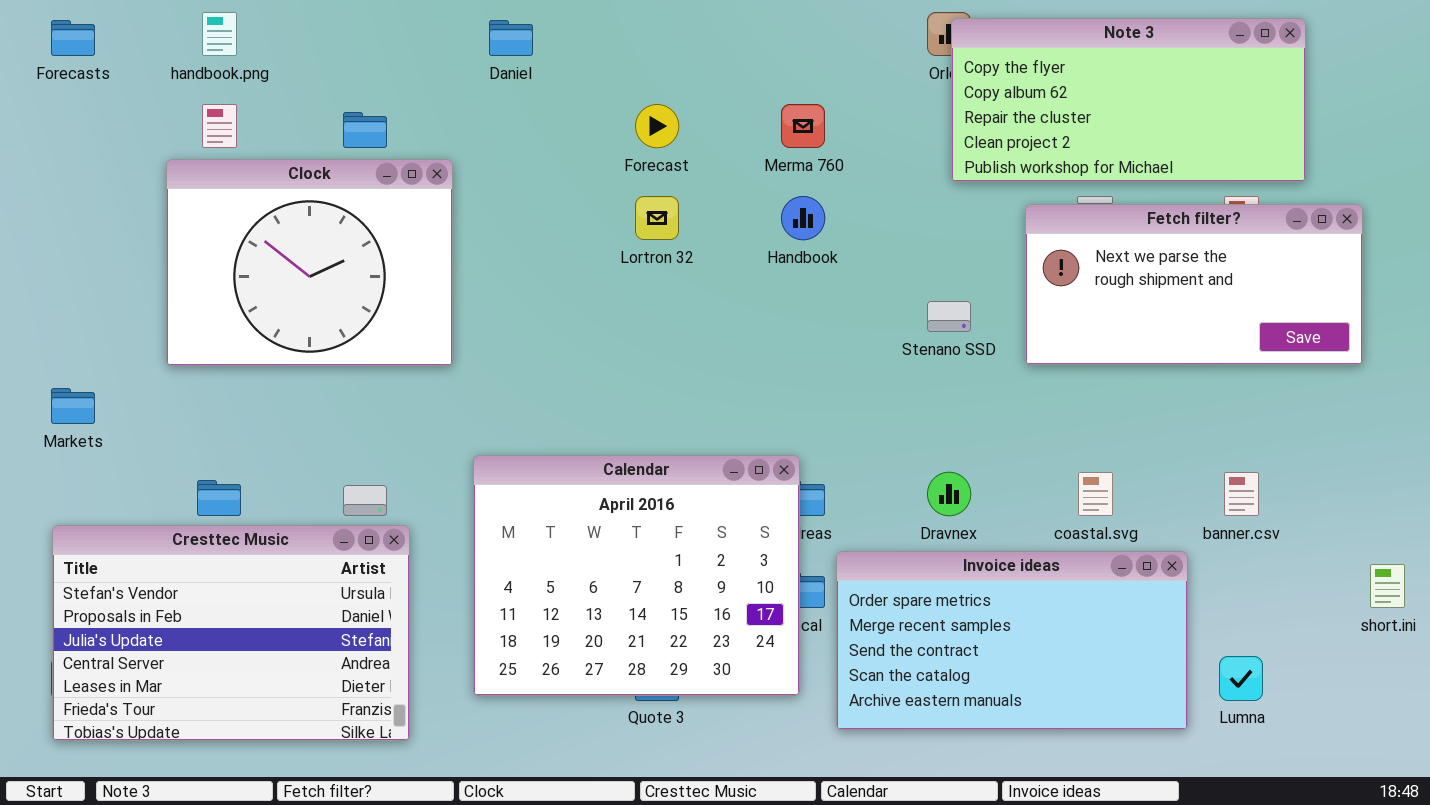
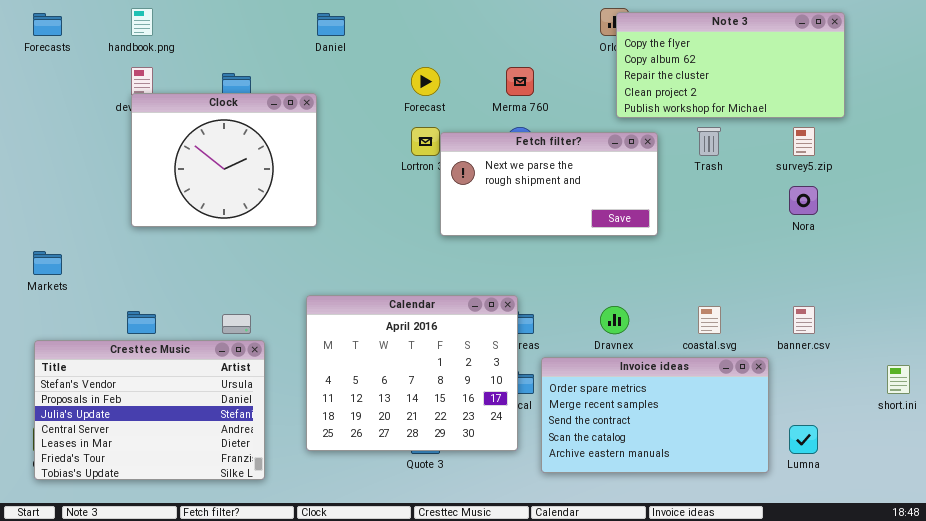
Clock: [166,159,453,366] -> [131,93,317,227], moved
Fetch filter?: [1025,204,1363,365] -> [440,132,658,236], moved

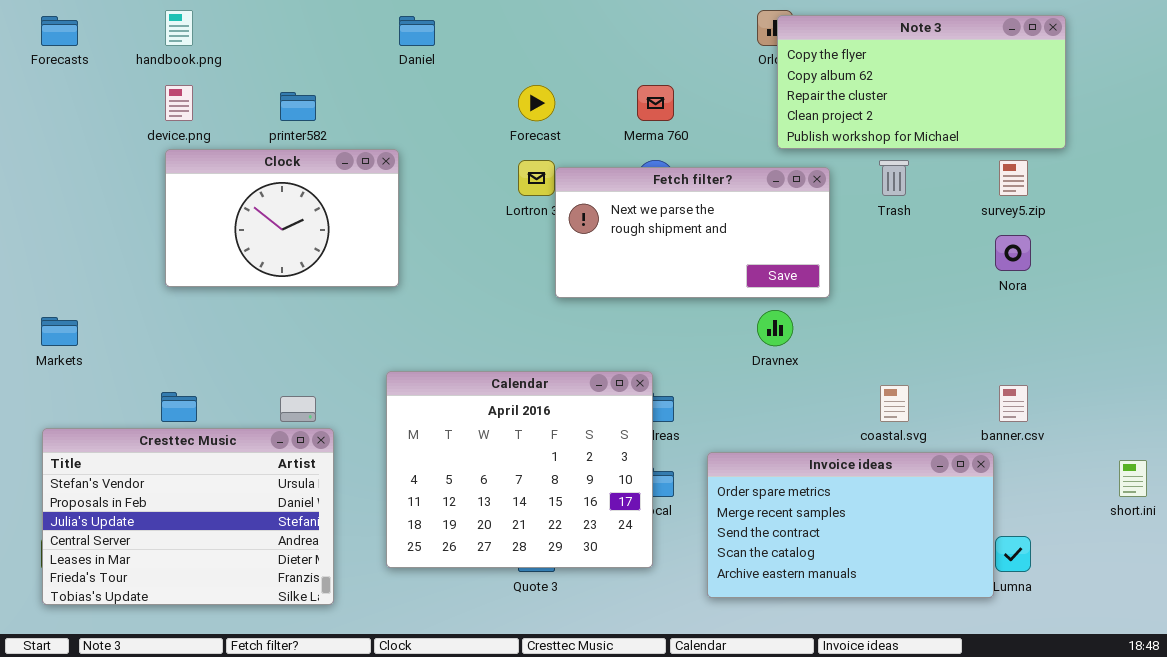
Clock: [131,93,317,227] -> [165,149,399,287], resized
Dravnex: [600,306,629,334] -> [757,310,793,346], moved
Invoice ideas: [541,357,769,473] -> [707,452,994,598], moved

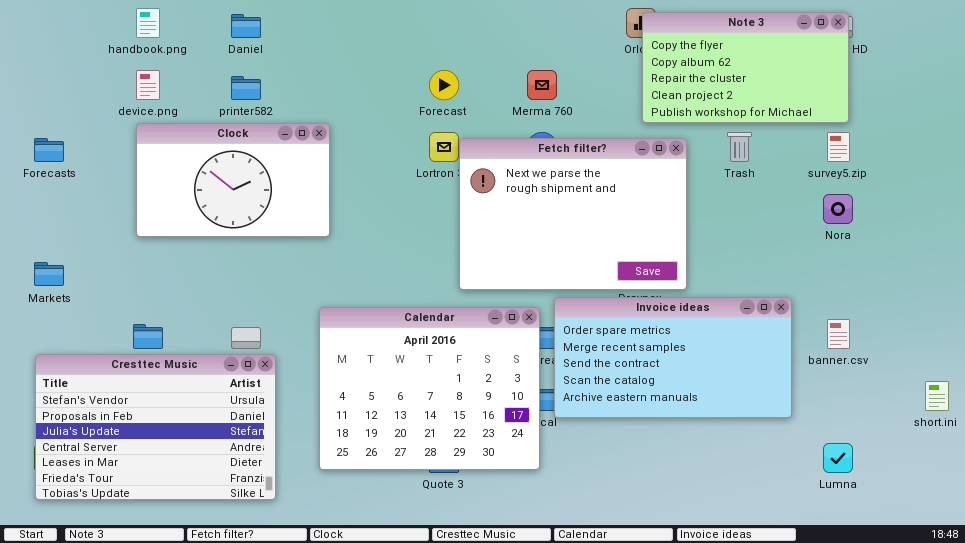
Note 3: [777,15,1066,149] -> [642,12,849,123], resized
Forecasts: [41,16,78,46] -> [34,138,64,162], moved
Daniel: [399,16,435,46] -> [231,14,261,38], moved
Fetch filter?: [555,167,830,298] -> [459,138,687,290], resized
Invoice ideas: [707,452,994,598] -> [554,297,792,418], moved

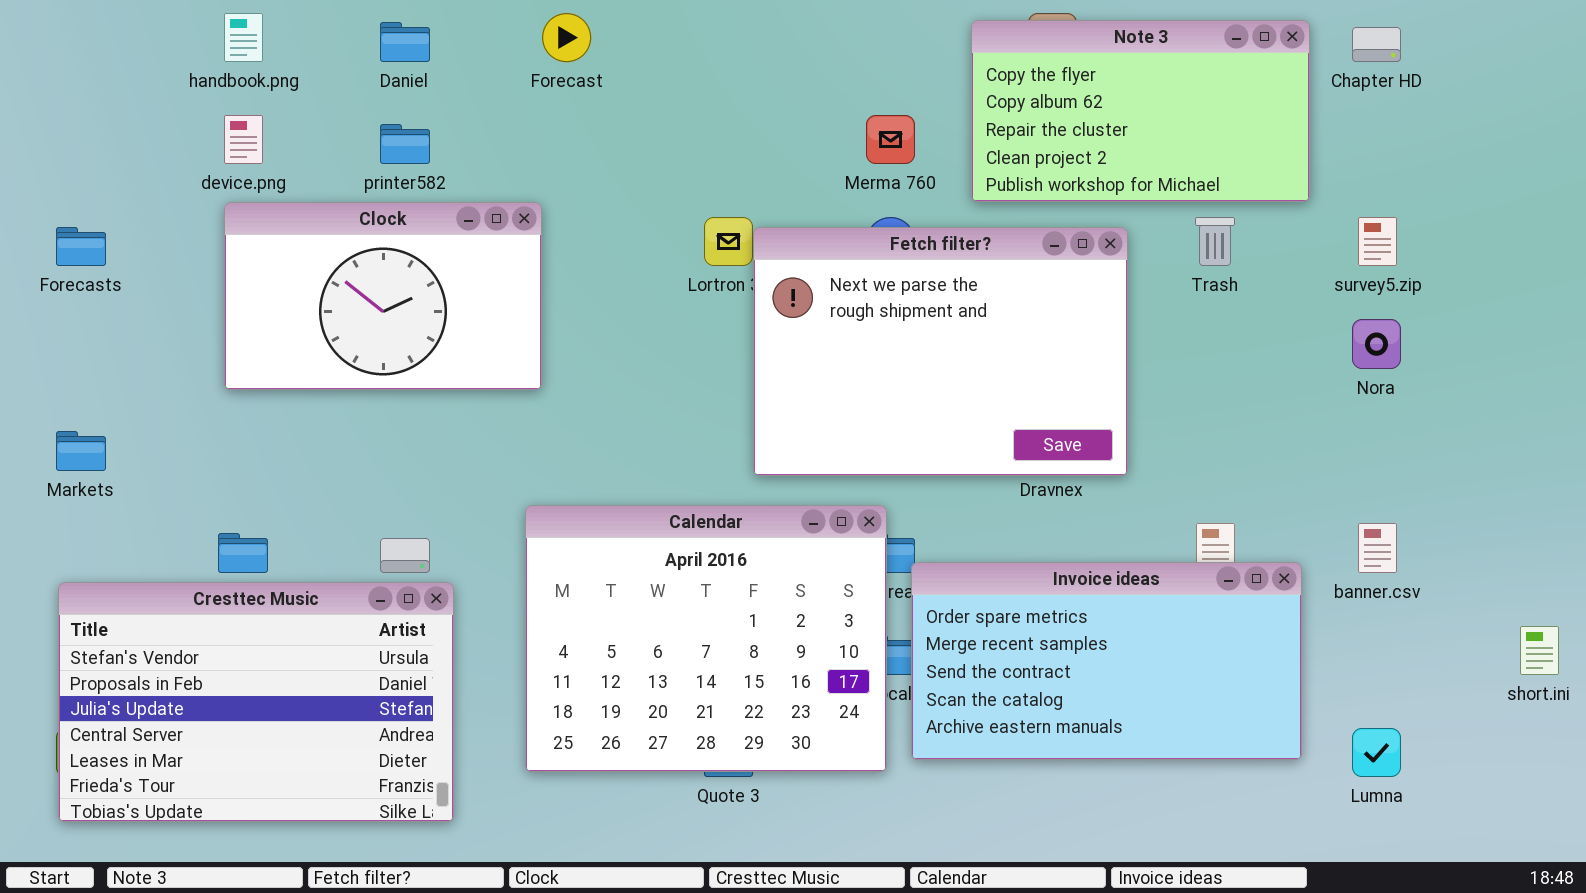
Note 3: [642,12,849,123] -> [971,20,1310,202], moved
Forecast: [429,70,459,100] -> [542,13,591,62], moved
Invoice ideas: [554,297,792,418] -> [911,562,1302,760], moved

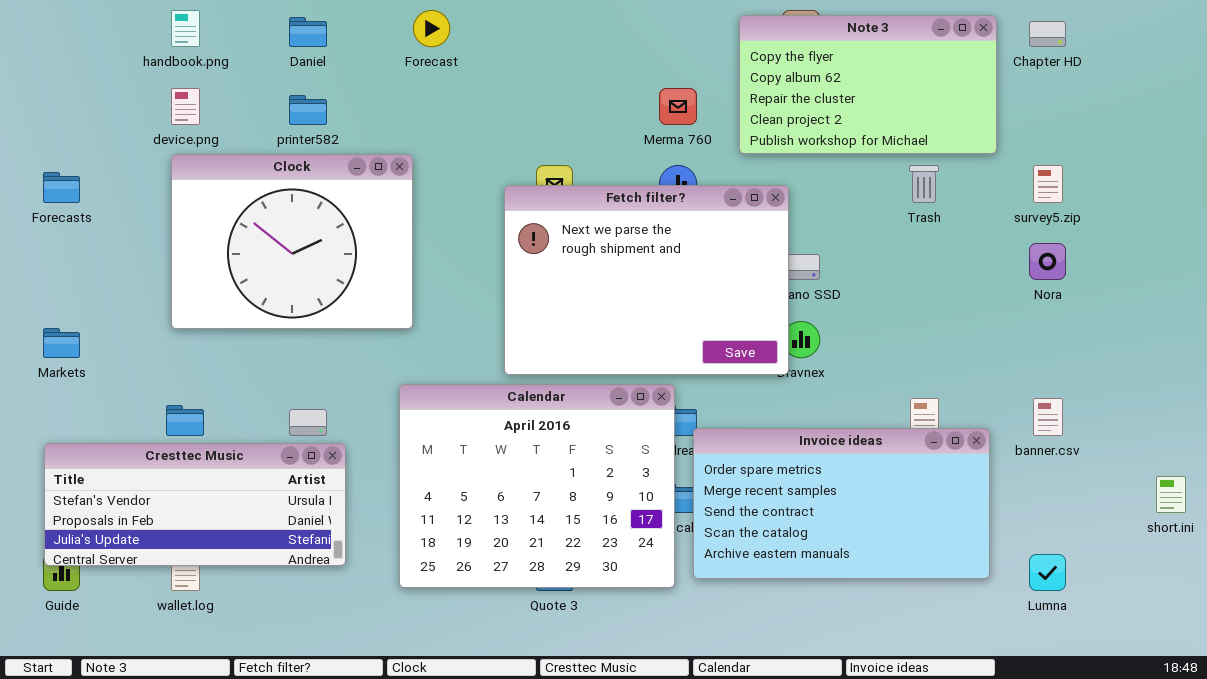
Clock: [224,202,542,390] -> [171,154,413,329], resized
Fetch filter?: [753,227,1128,476] -> [504,185,789,375], moved
Cresttec Music: [58,582,454,822] -> [44,443,346,566], resized

